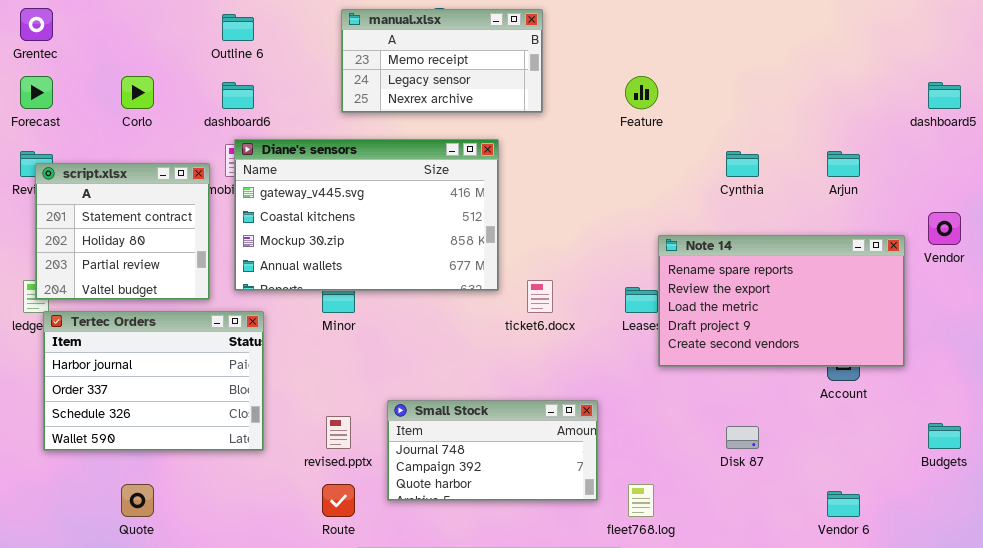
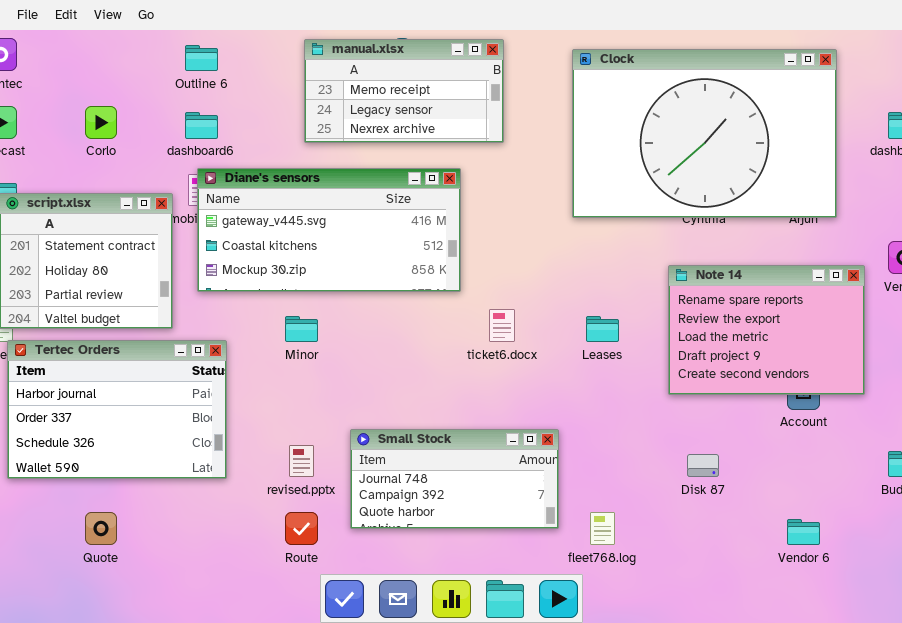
Clock: none -> [572,49,837,218], opened
Diane's sensors: [234,139,499,291] -> [197,168,461,292], resized
Note 14: [658,235,905,367] -> [668,265,865,395], resized

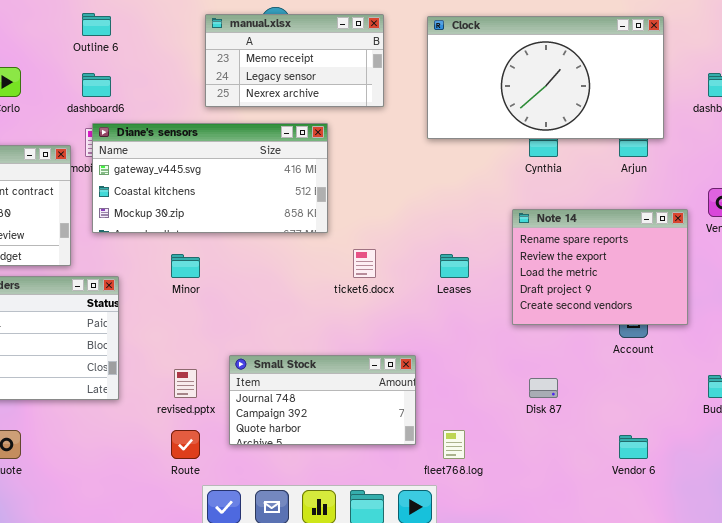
manual.xlsx: [304,39,504,143] -> [205,14,384,107], moved
Clock: [572,49,837,218] -> [427,16,664,139], resized

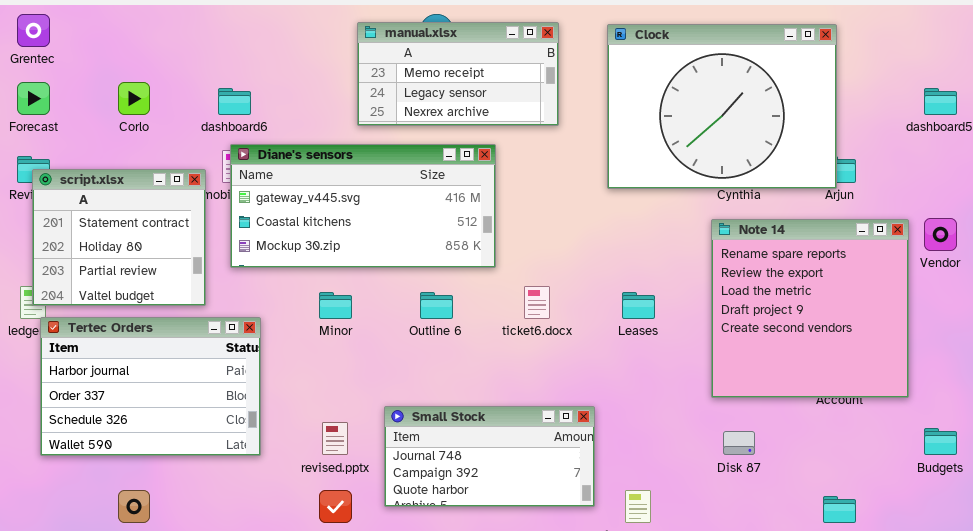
Outline 6: [82,13,111,36] -> [420,292,453,319], moved
Clock: [427,16,664,139] -> [607,24,837,189], resized
Note 14: [512,209,688,325] -> [711,219,909,398], moved, resized

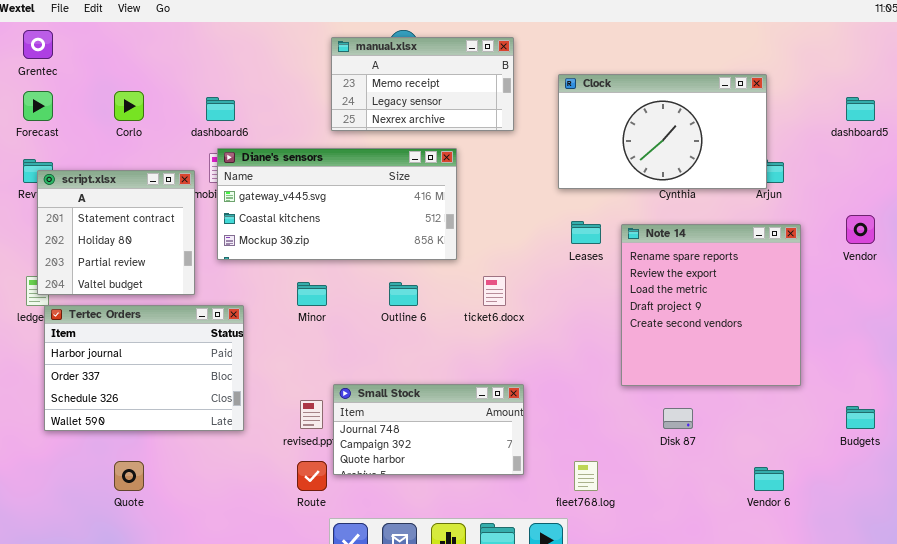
Clock: [607,24,837,189] -> [558,74,767,189], resized
Note 14: [711,219,909,398] -> [621,224,801,386], moved
Leases: [622,292,655,319] -> [571,221,601,244], moved
Small Stock: [384,406,595,507] -> [333,384,524,475], moved

